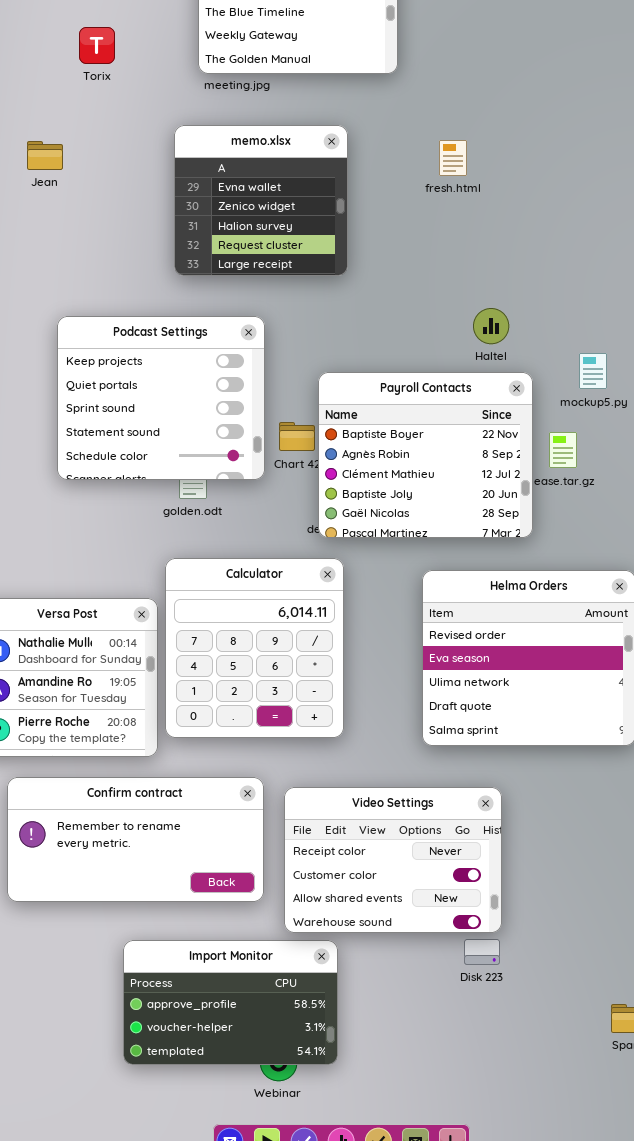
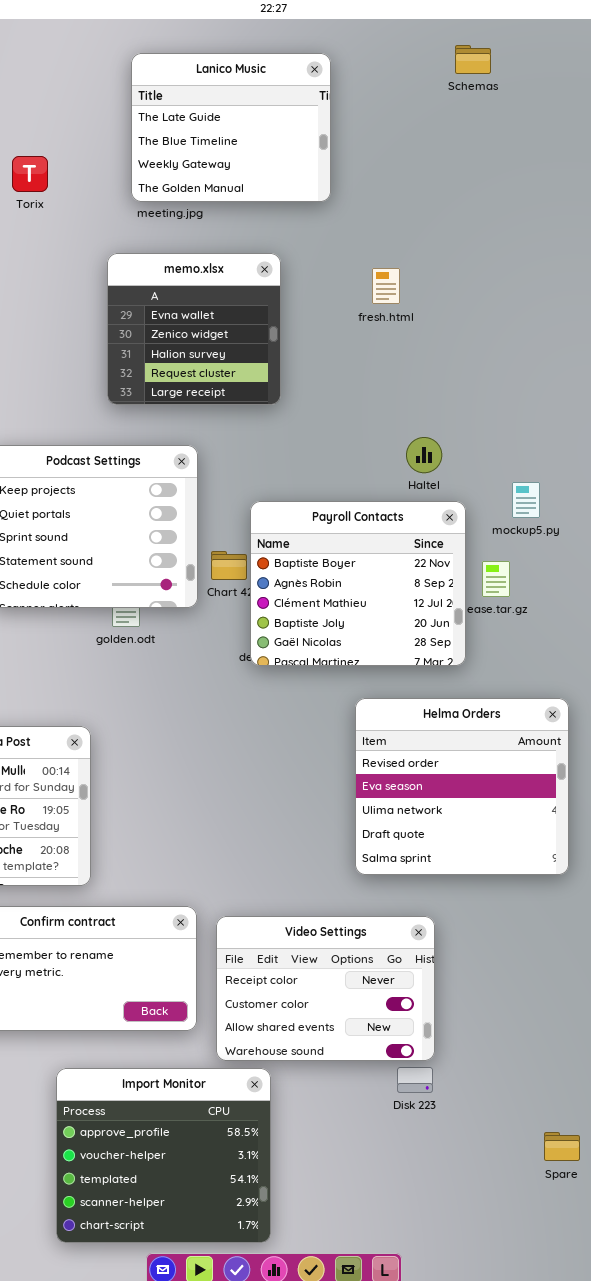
Calculator: [165,558,344,738] -> none, closed
Import Monitor: [123,940,338,1065] -> [56,1068,271,1243], resized

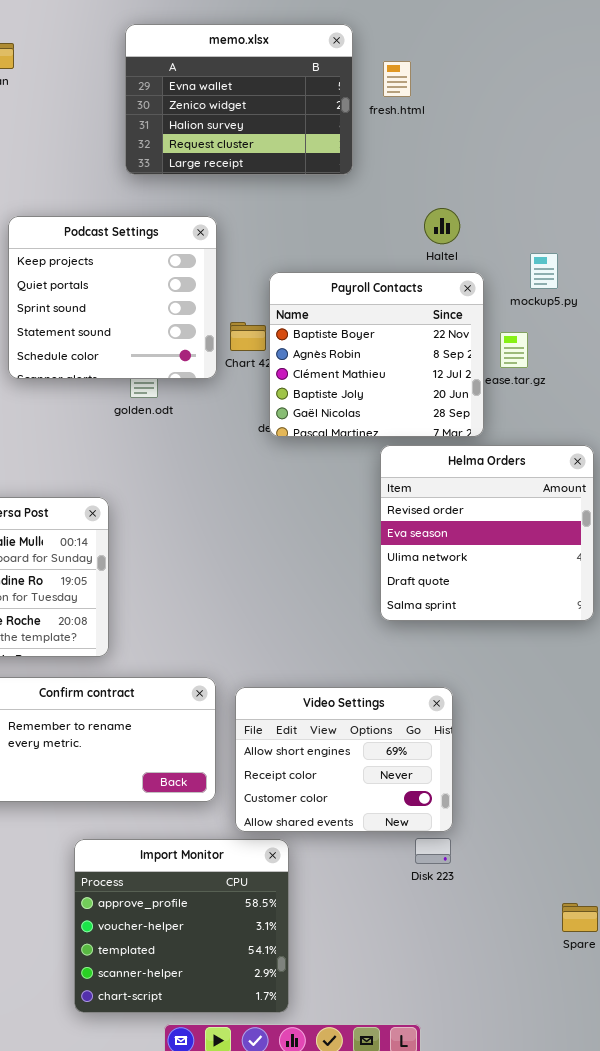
memo.xlsx: [107,253,281,405] -> [125,24,353,175], resized
fresh.html: [372,268,400,304] -> [383,61,411,97], moved
Helma Orders: [355,698,569,875] -> [380,445,594,621], moved
Video Settings: [216,916,435,1061] -> [235,687,453,832], scrolled up 1 row

